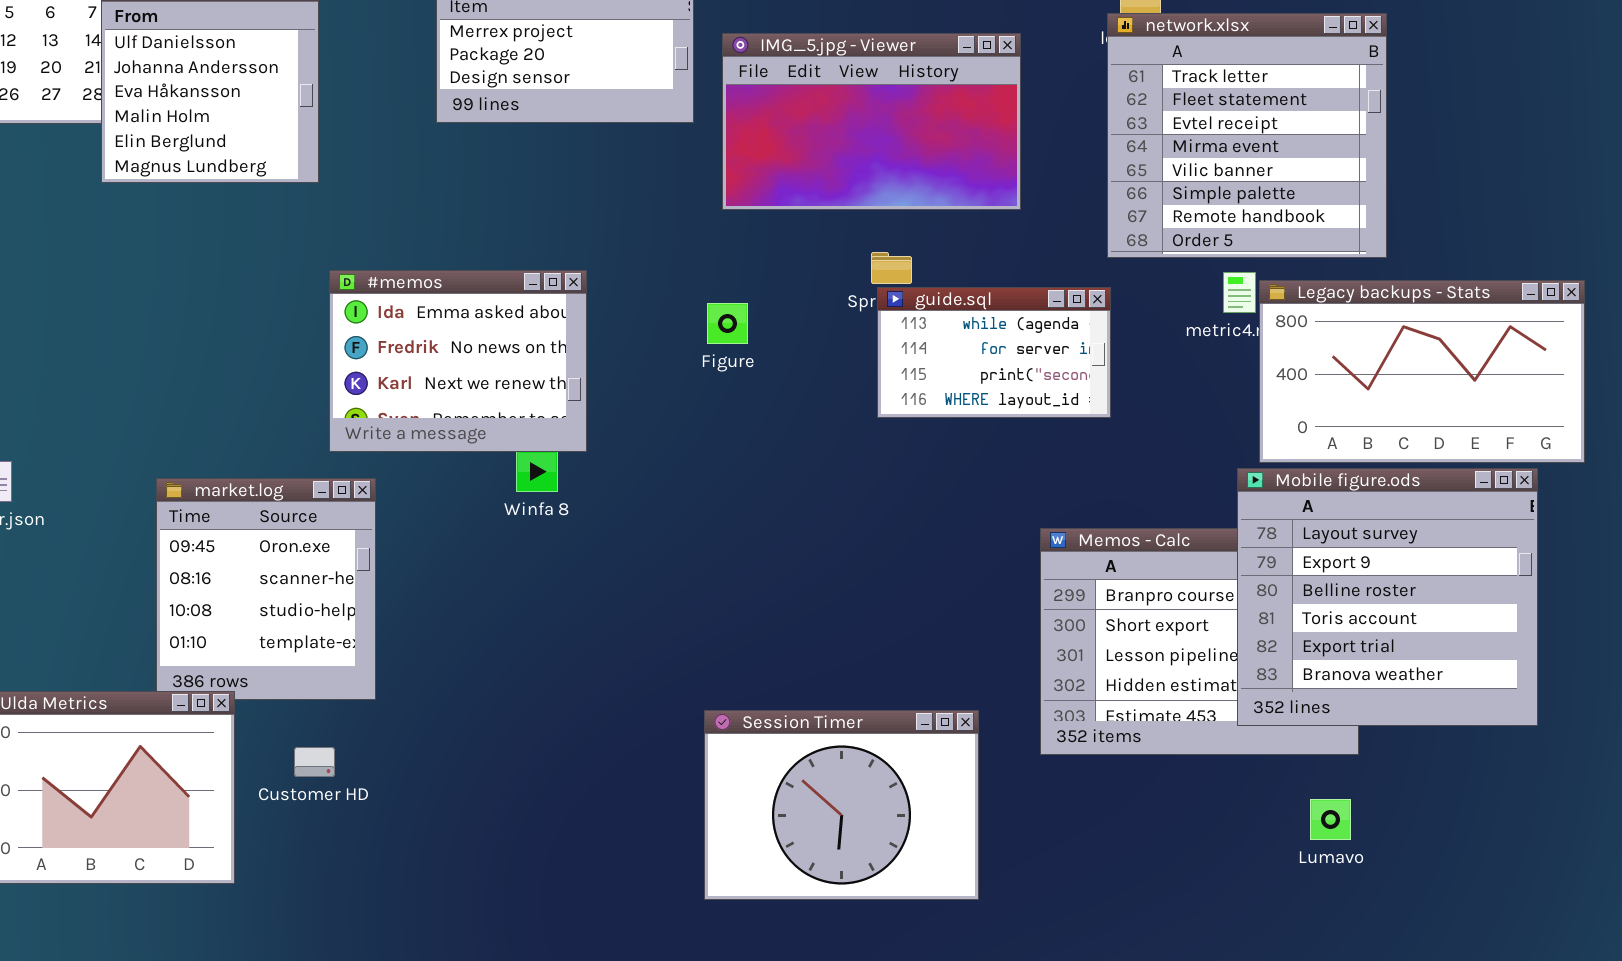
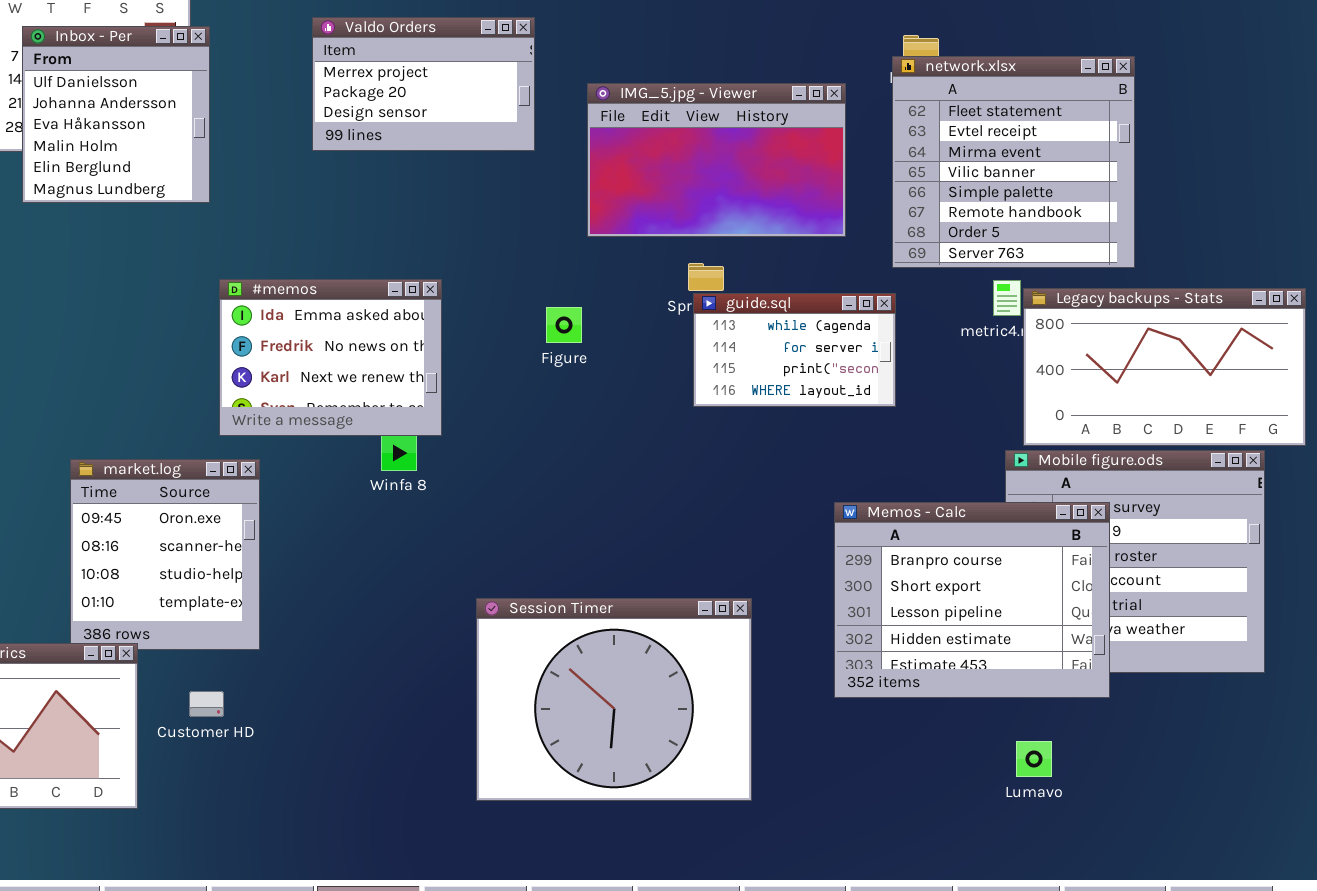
network.xlsx: [1107,13,1387,258] -> [892,56,1135,268], scrolled down 1 row
IMG_5.jpg - Viewer: [722,33,1021,210] -> [587,83,846,237], moved
Memos - Calc: [1040,528,1359,755] -> [834,502,1110,698], raised
Session Timer: [704,710,979,900] -> [476,598,752,801], moved, resized
Lumavo: [1310,799,1351,840] -> [1016,741,1052,777], moved

